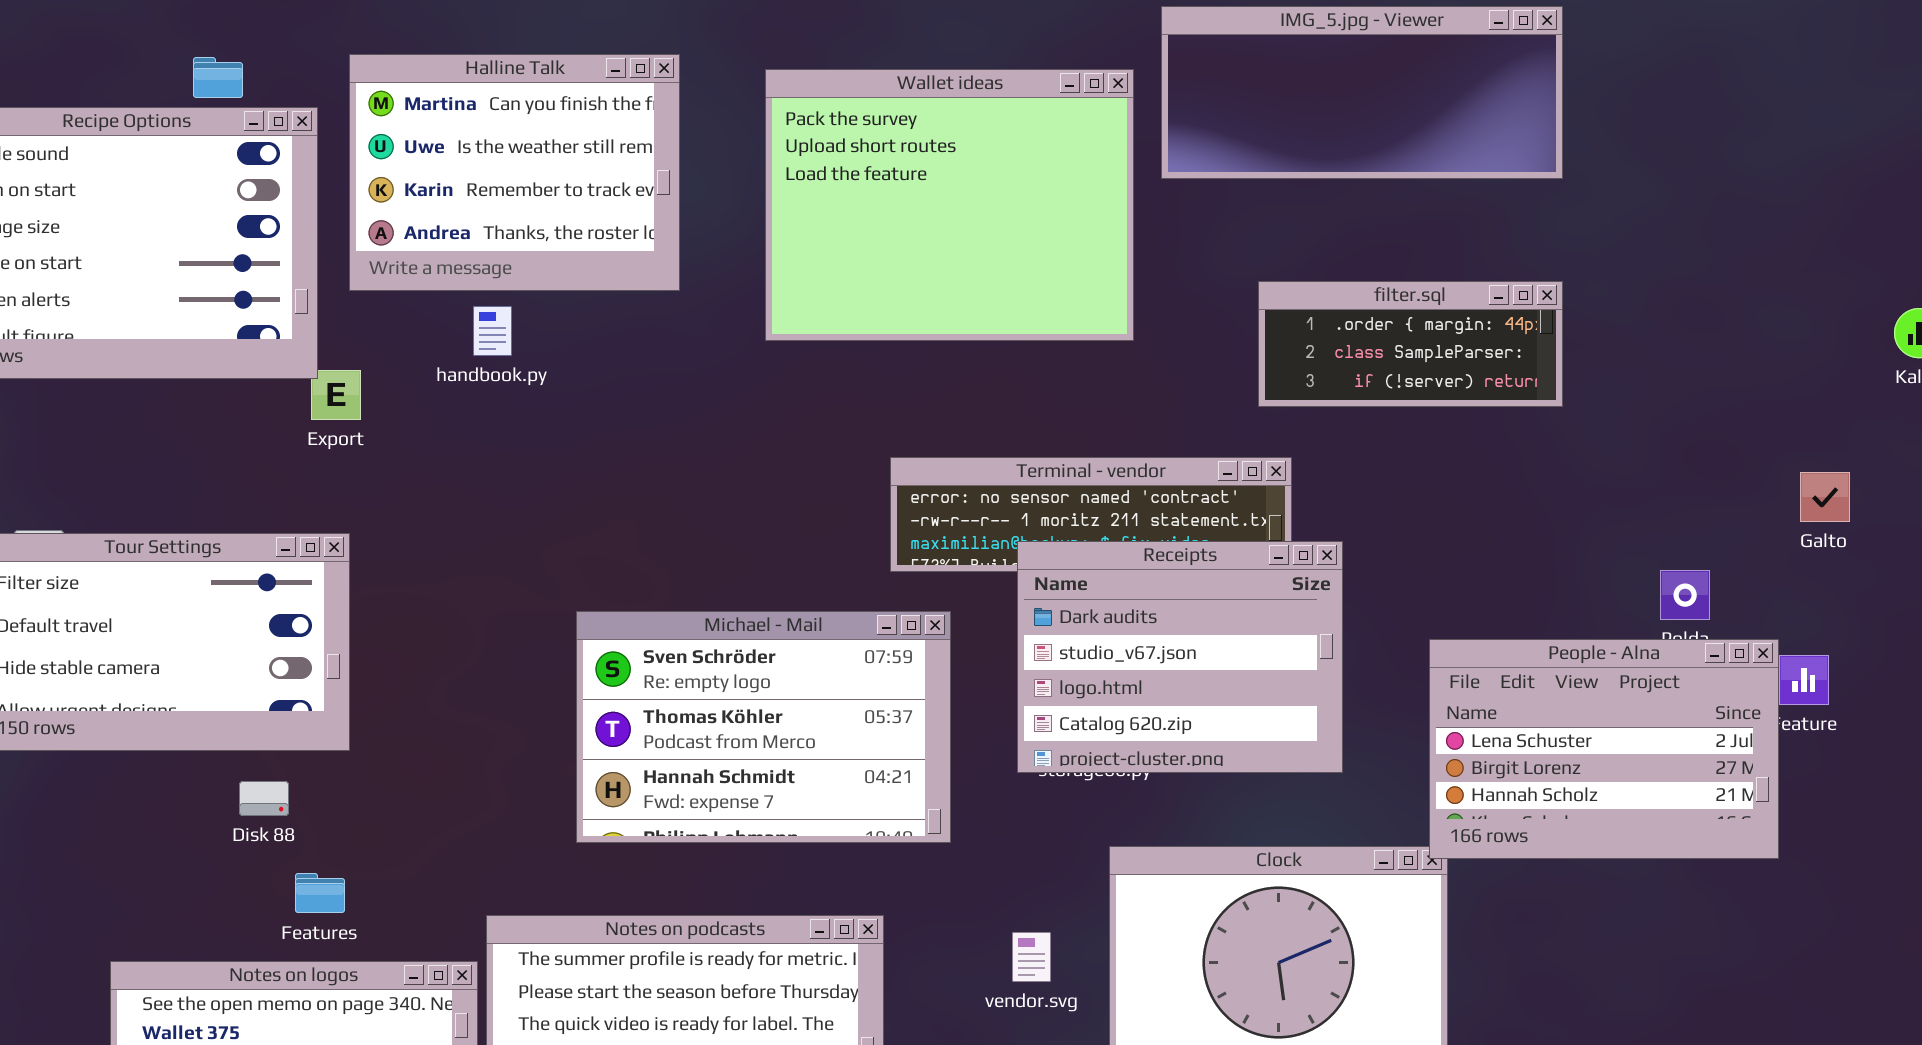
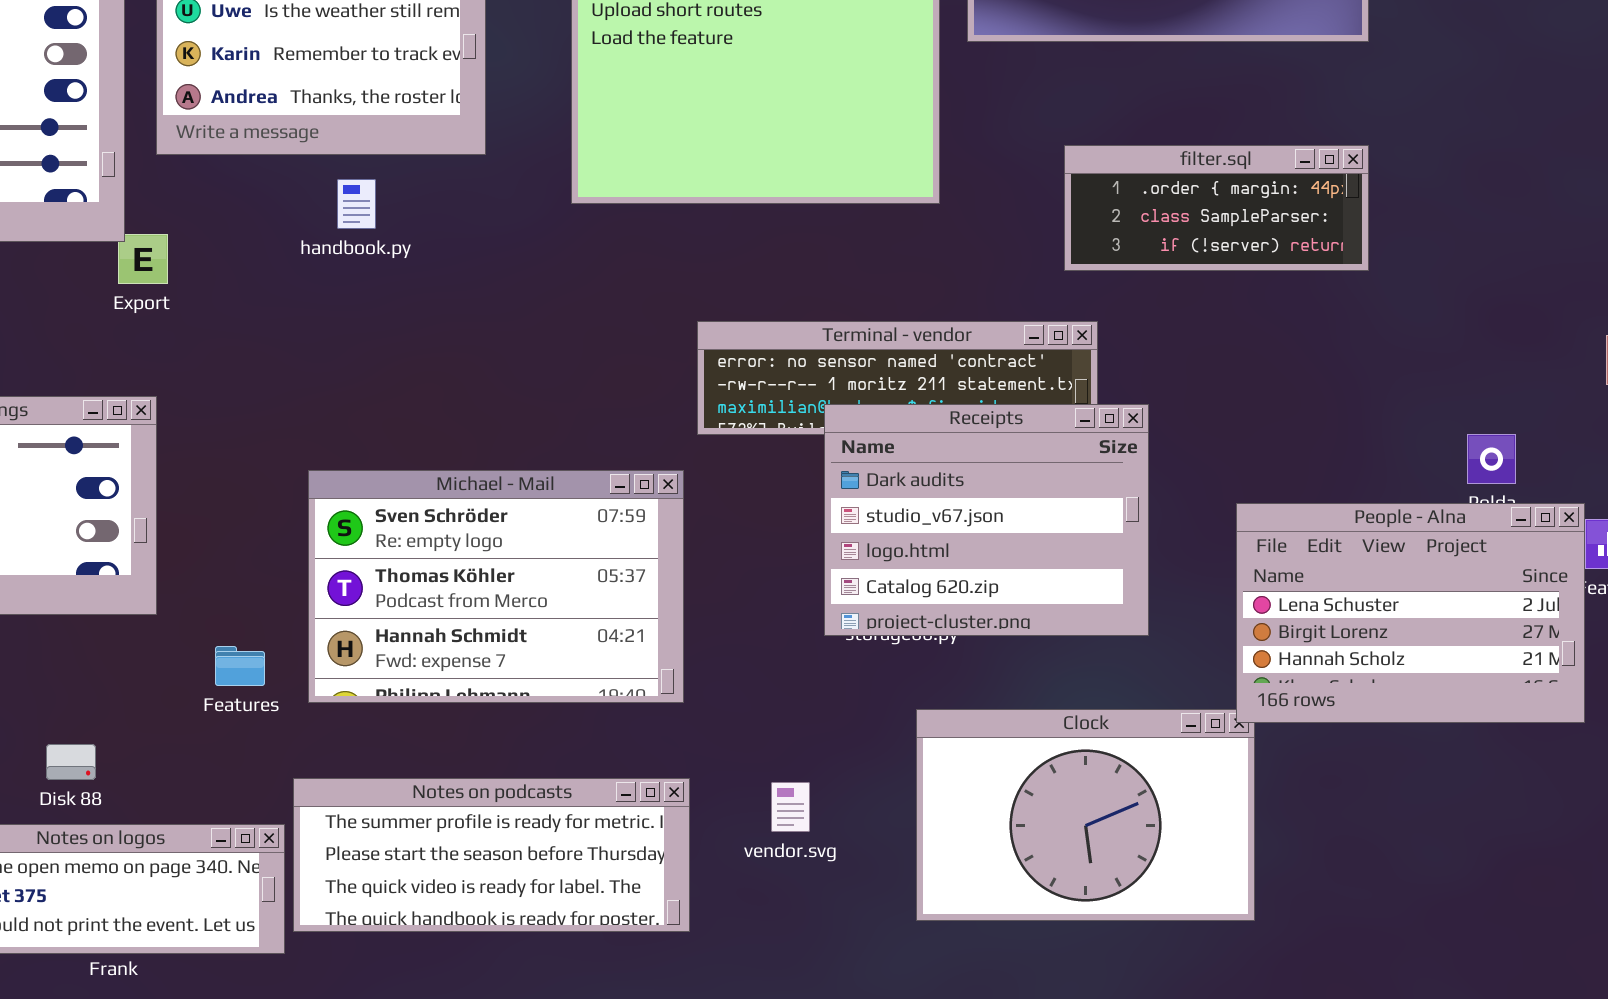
handbook.py: [473,306,512,356] -> [337,179,376,229], moved
Michael - Mail: [576,611,951,843] -> [308,470,684,703], moved
Disk 88: [239,781,289,816] -> [46,744,96,780], moved
Features: [295,873,345,913] -> [215,646,265,686], moved
vendor.svg: [1012,932,1051,982] -> [771,782,810,832], moved

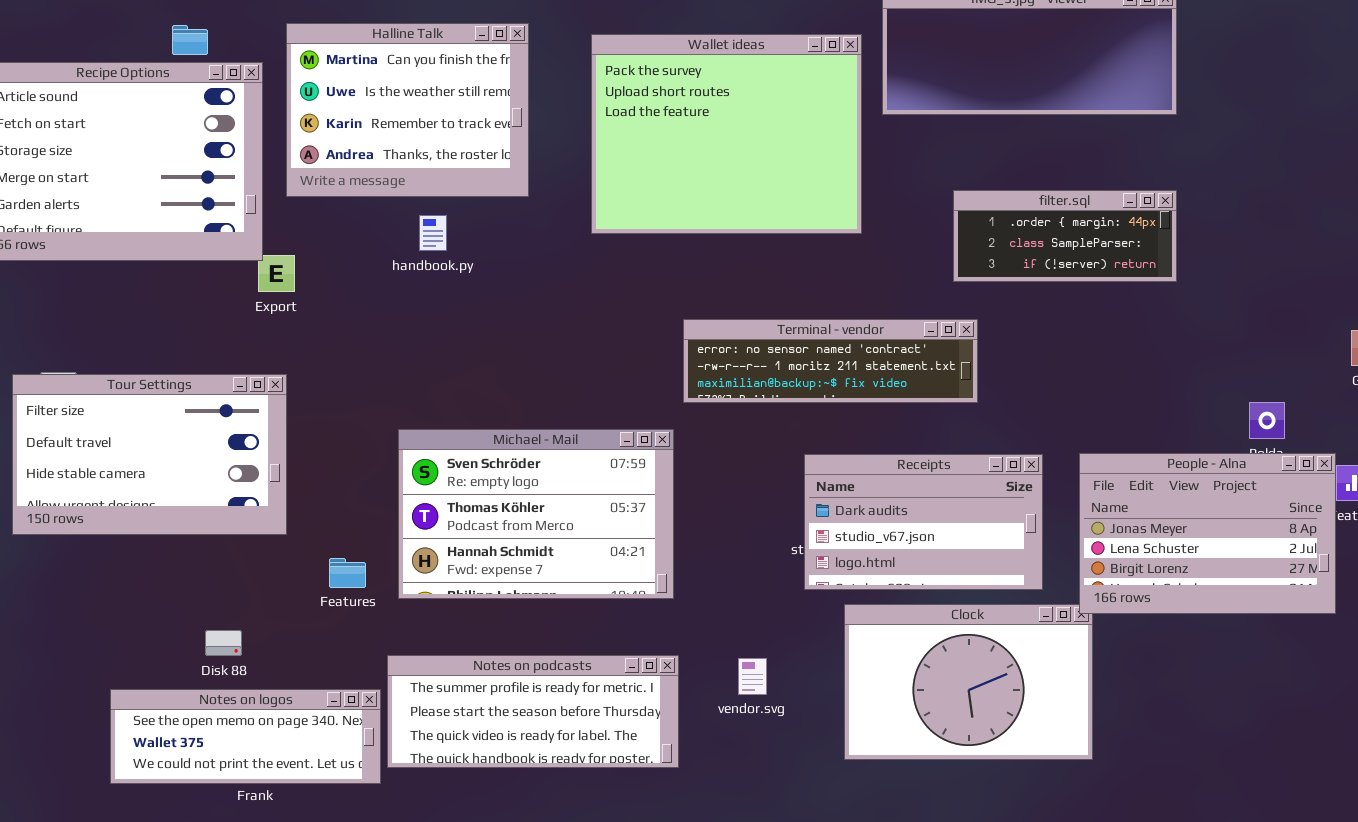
Receipts: [824,404,1149,636] -> [804,454,1043,590], moved, resized
People - Alna: [1236,503,1585,723] -> [1079,453,1336,614], scrolled up 1 row

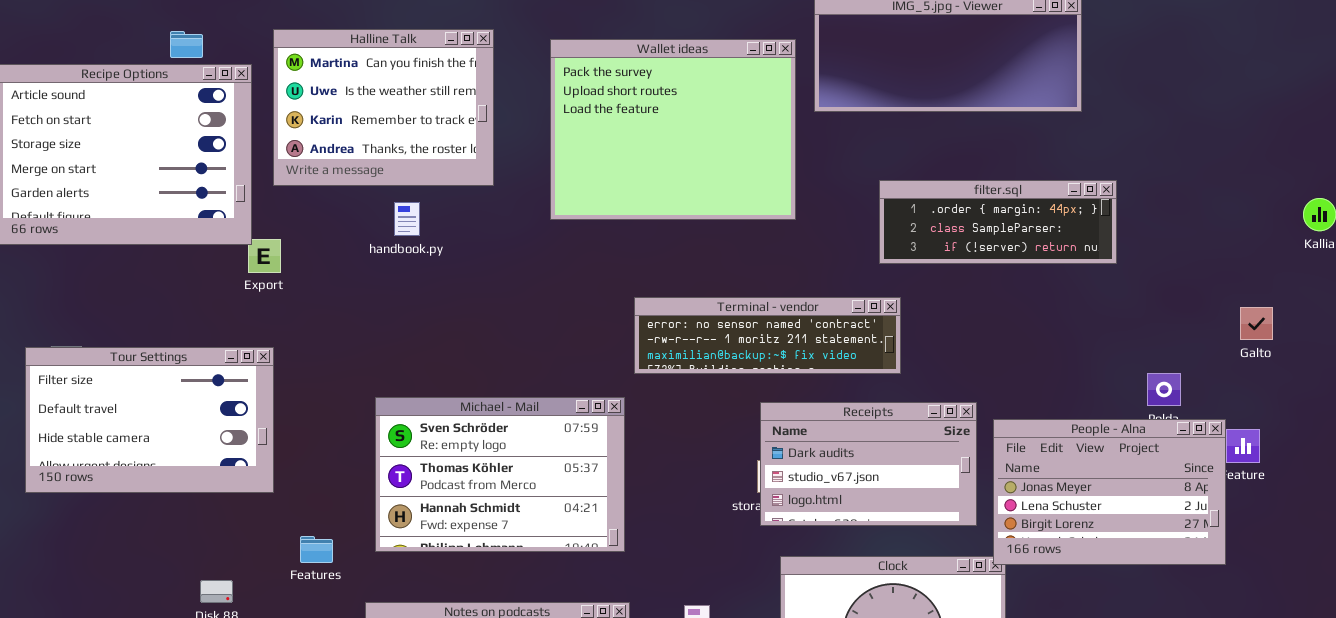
filter.sql: [953,190,1177,282] -> [879,180,1117,264], resized
Receipts: [804,454,1043,590] -> [760,402,977,526], moved
Features: [329,558,366,588] -> [300,536,333,563], moved

